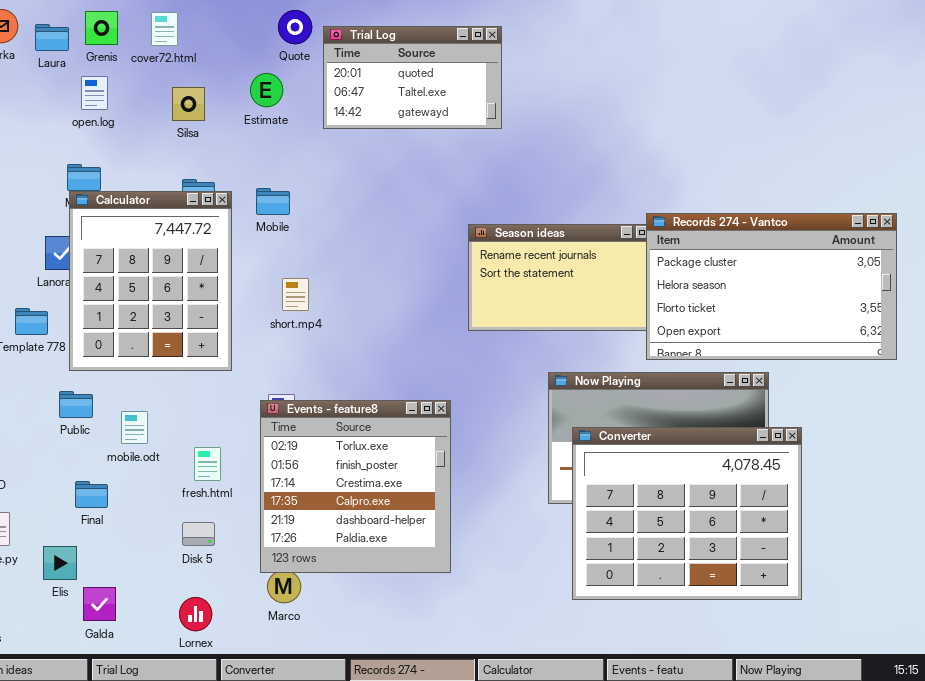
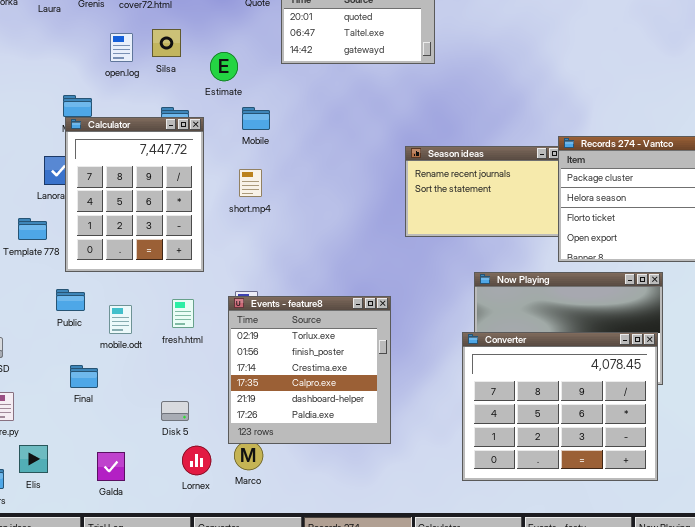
Estimate: [250,73,283,107] -> [210,52,238,81], moved
open.log: [81,76,108,110] -> [110,33,133,62], moved
Mobile: [256,188,290,215] -> [242,107,270,130], moved
short.mp4: [282,278,309,311] -> [239,169,262,197], moved
Converter: [572,427,802,600] -> [462,332,658,481], moved
fresh.html: [194,447,221,481] -> [172,299,194,328], moved
Elis: [43,546,77,580] -> [19,445,48,473], moved
Galda: [83,587,116,621] -> [97,452,125,481], moved
Lornex: [179,597,212,631] -> [182,446,211,475], moved

